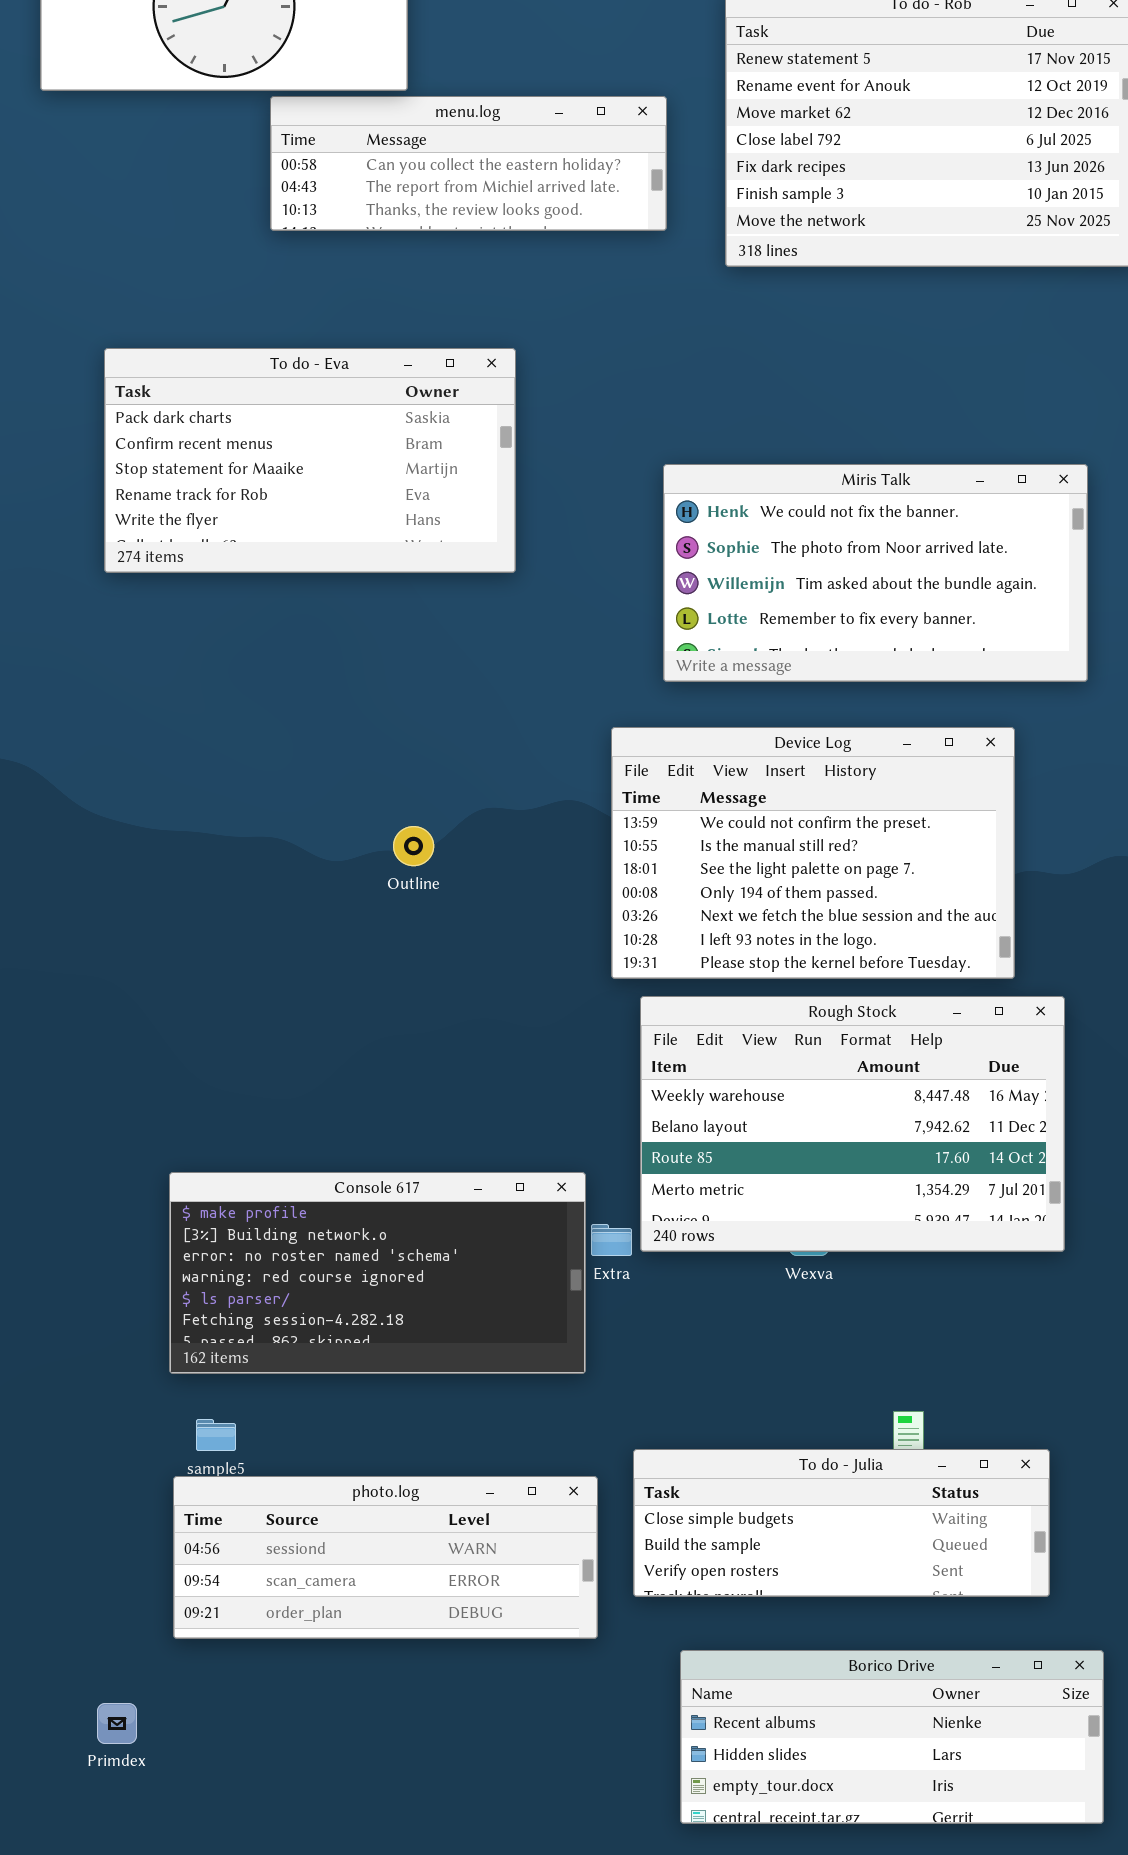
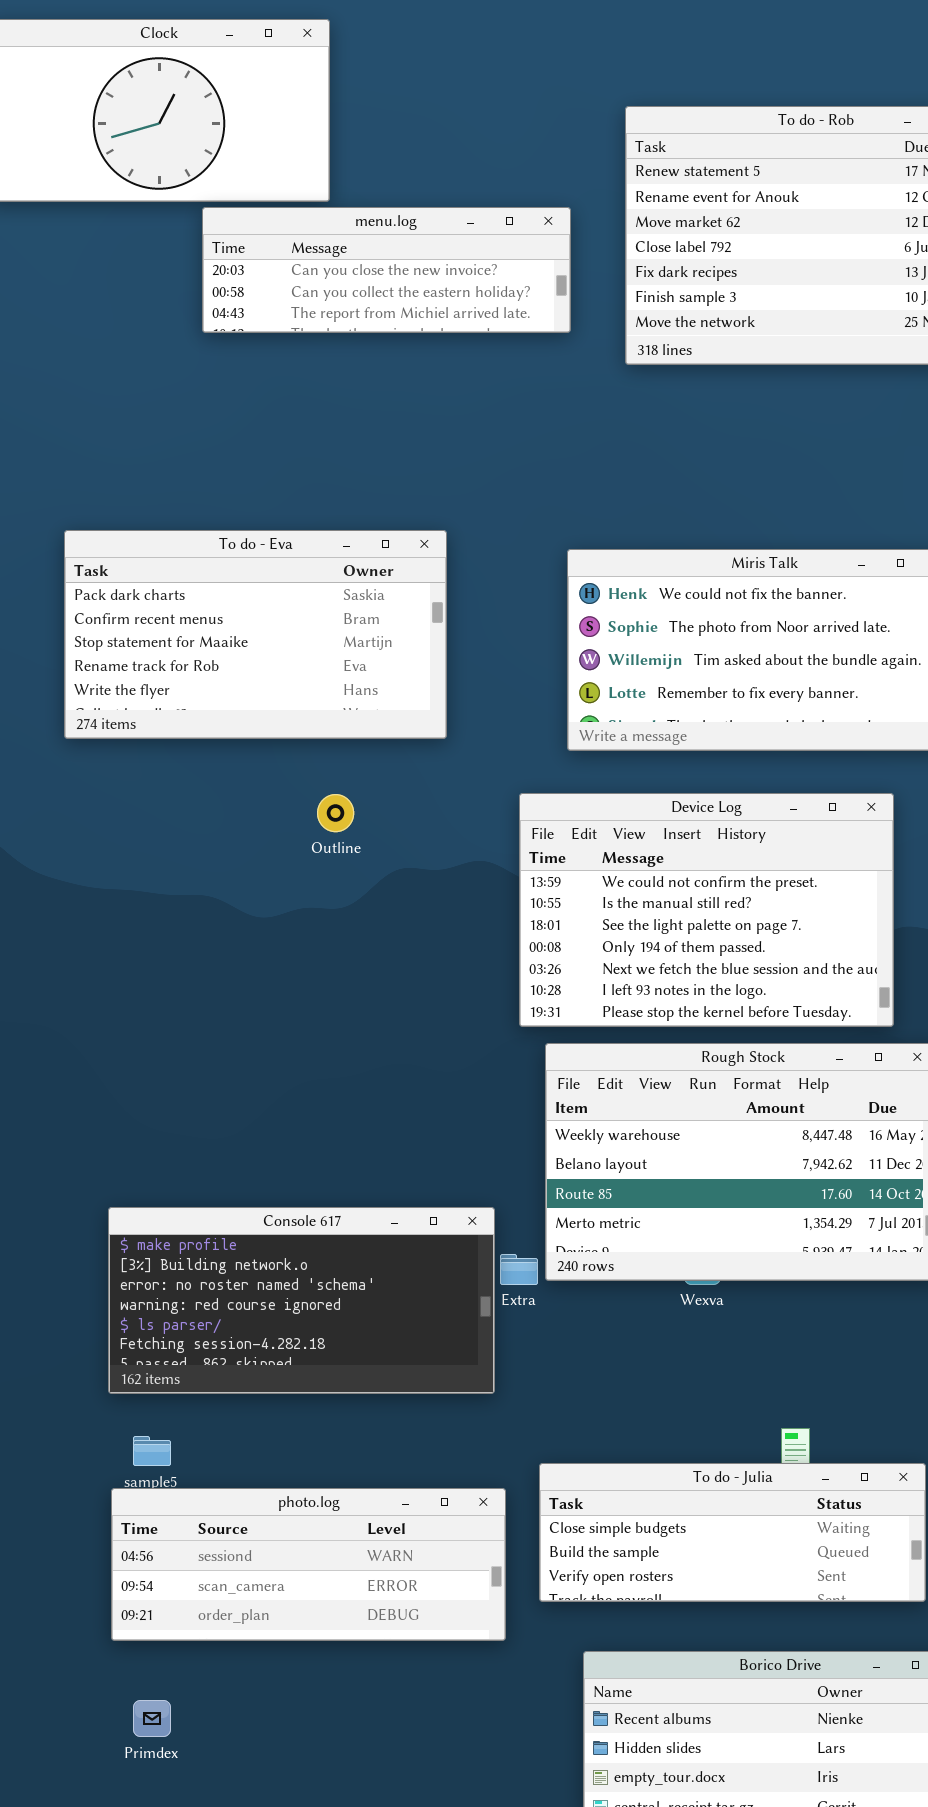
menu.log: [270,96,667,231] -> [202,207,571,333], scrolled up 1 row
To do - Eva: [104,348,516,573] -> [64,530,447,739], moved
Outline: [393,826,434,866] -> [317,794,354,832], moved
Primdex: [97,1703,137,1744] -> [133,1700,171,1737], moved

